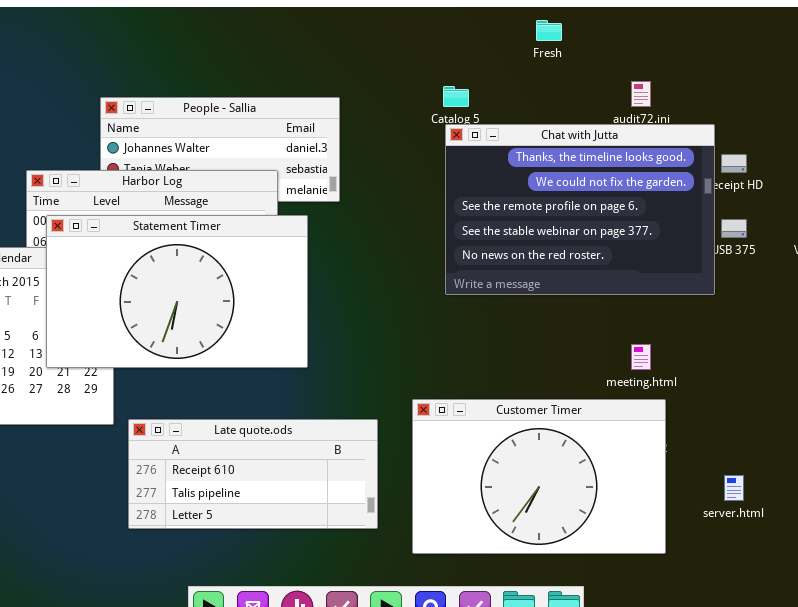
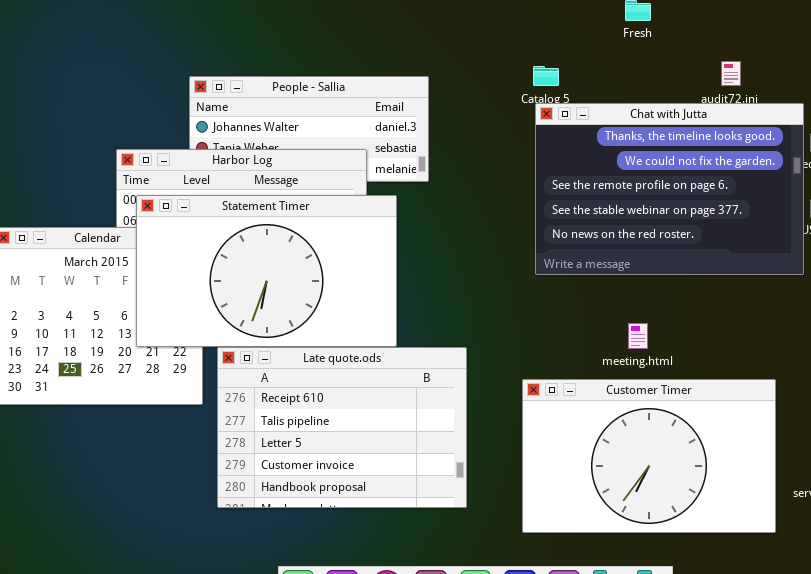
meeting.html: [631,344,651,370] -> [628,323,648,349], moved
Customer Timer: [412,399,666,554] -> [522,379,776,533], moved
Late quote.ods: [128,419,378,529] -> [217,347,467,508], resized

